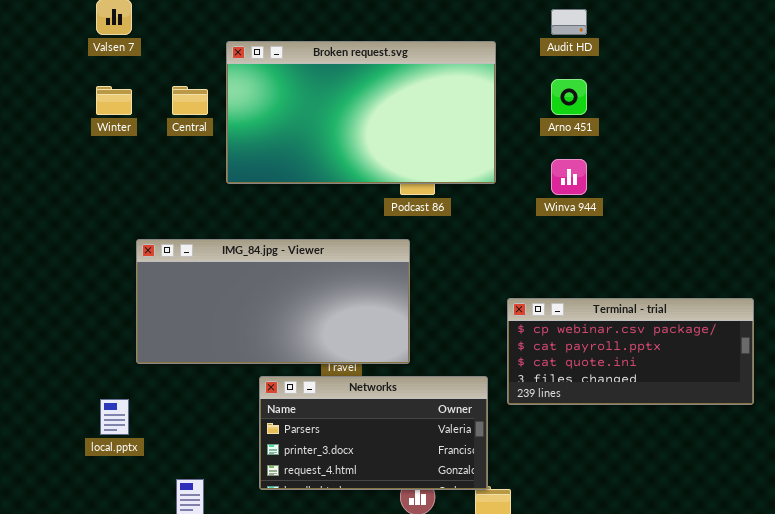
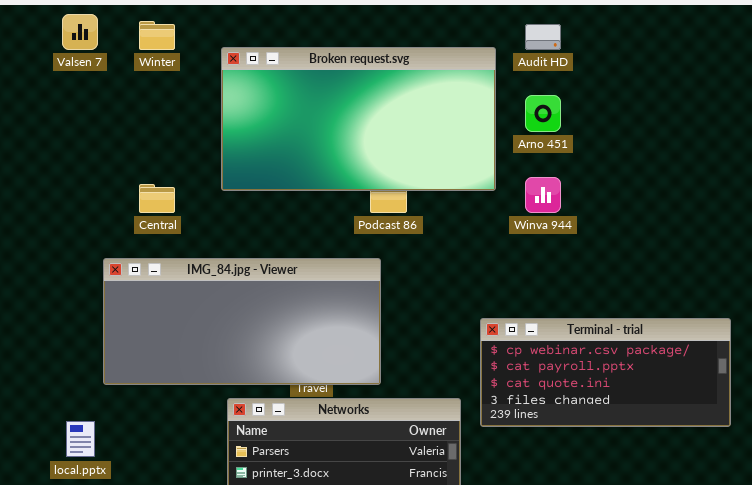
Broken request.svg: [226,41,496,184] -> [221,47,496,191], moved
Winter: [96,86,132,115] -> [139,21,175,50], moved
Central: [172,86,208,115] -> [139,184,175,213], moved

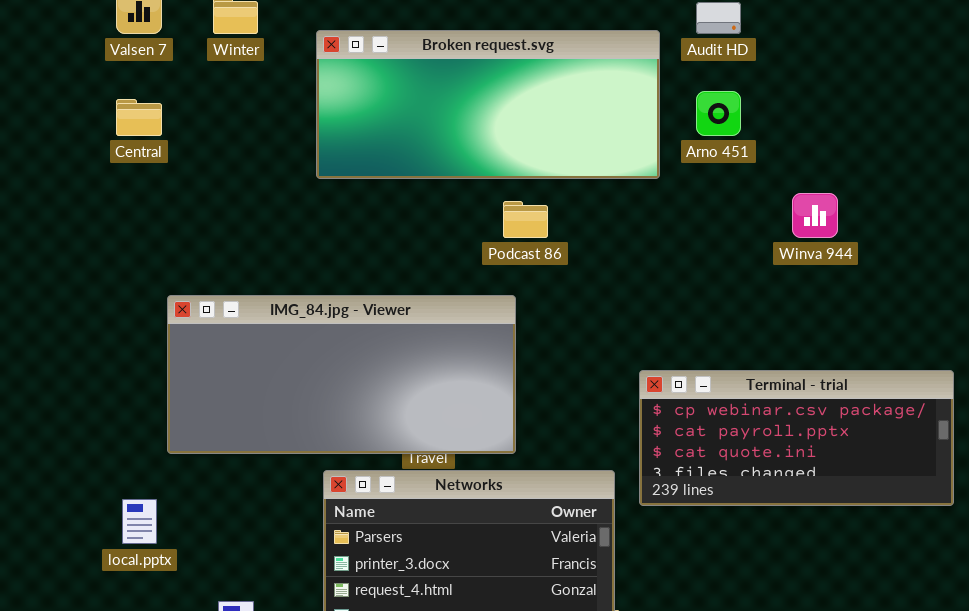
Broken request.svg: [221,47,496,191] -> [316,30,660,179], resized
Winva 944: [525,177,561,213] -> [792,193,838,238], moved
Central: [139,184,175,213] -> [116,99,162,136], moved

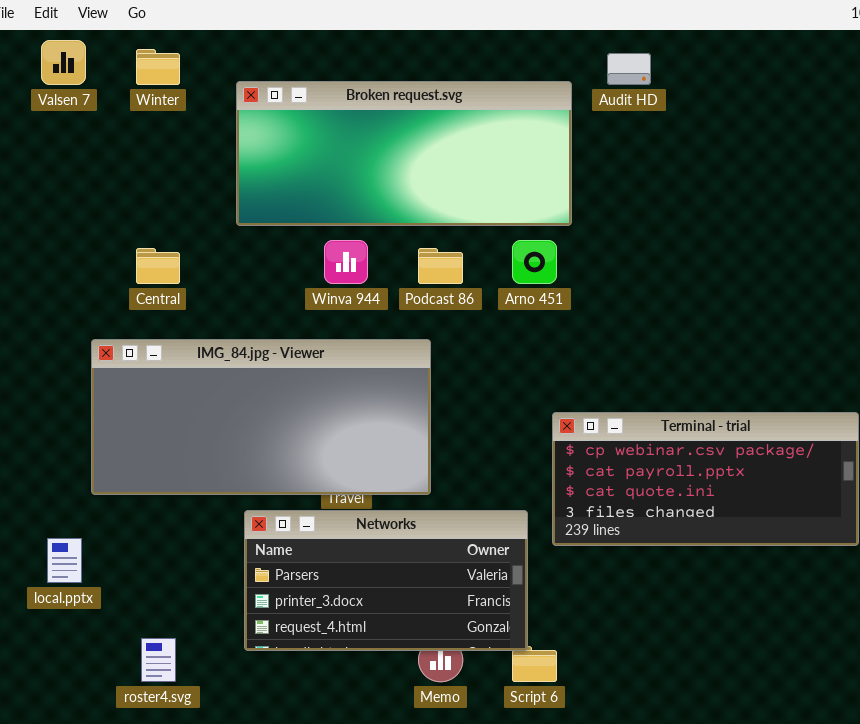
Arno 451: [696,91,741,136] -> [512,240,557,284], moved
Central: [116,99,162,136] -> [136,248,180,284], moved
Winva 944: [792,193,838,238] -> [324,240,368,284], moved

